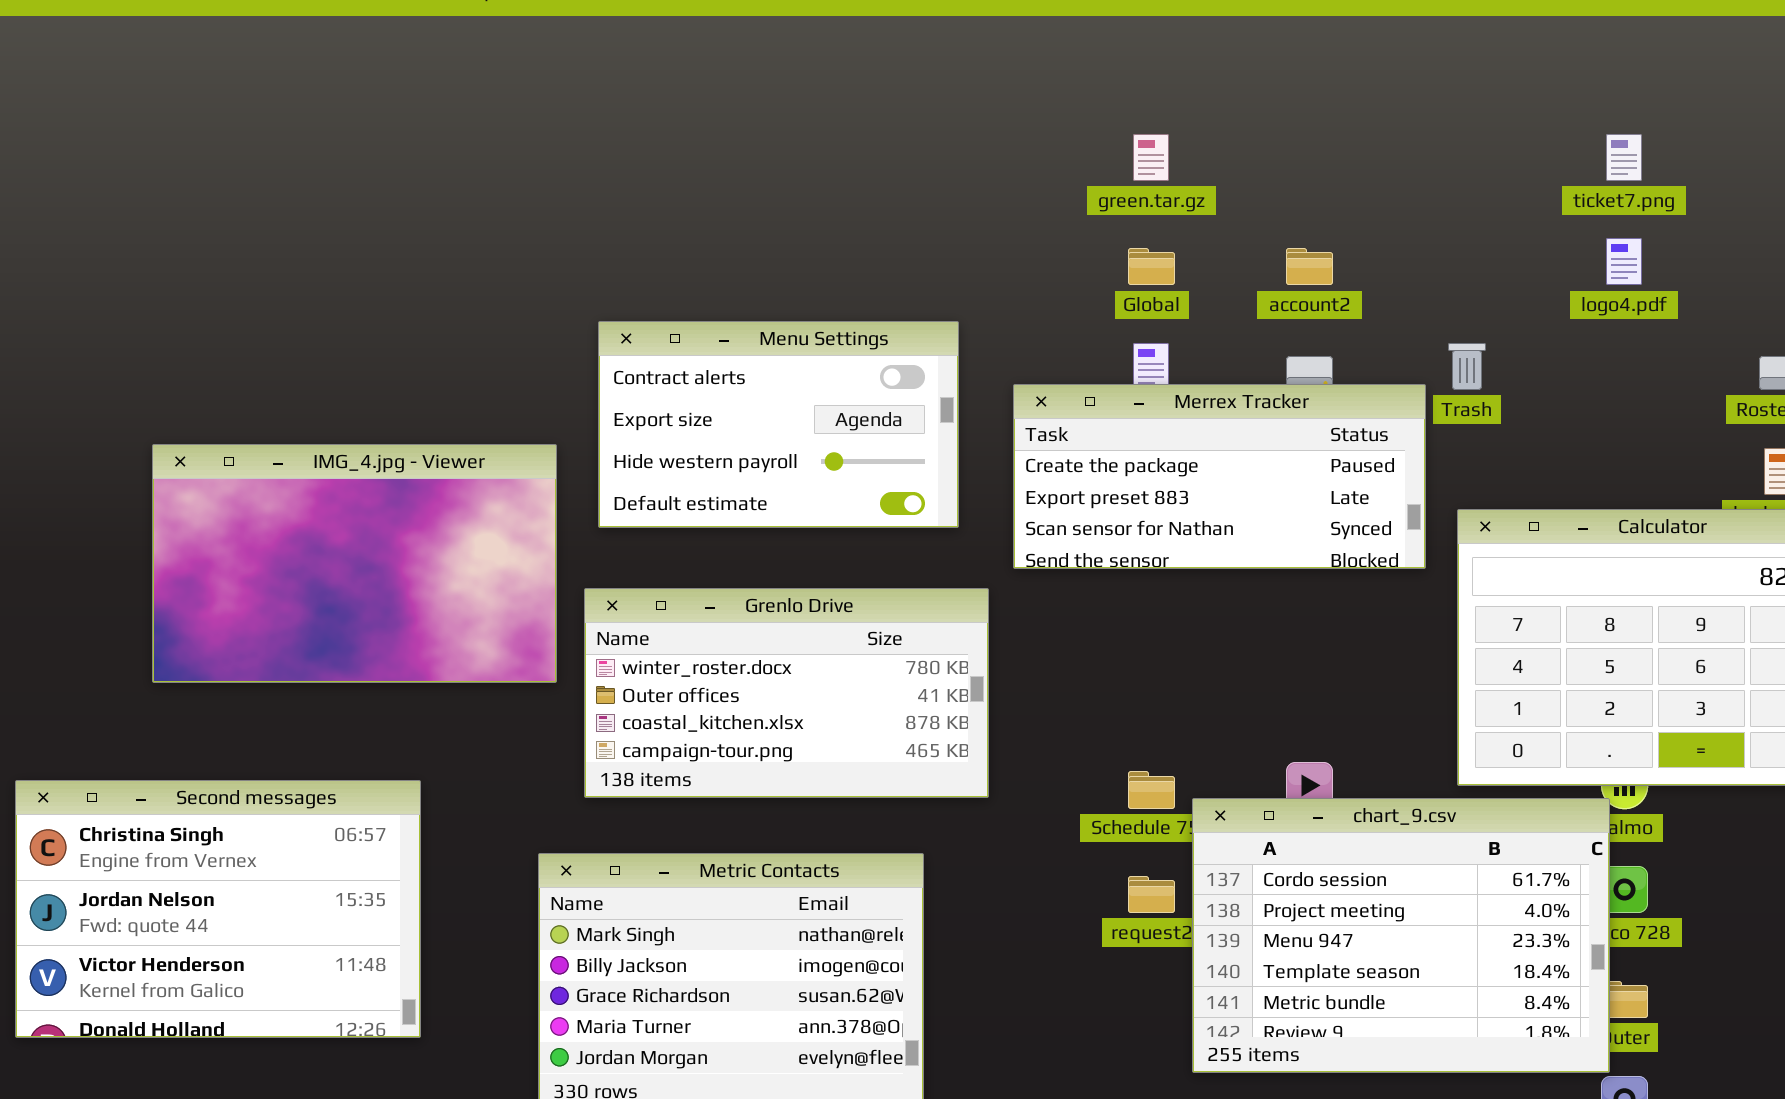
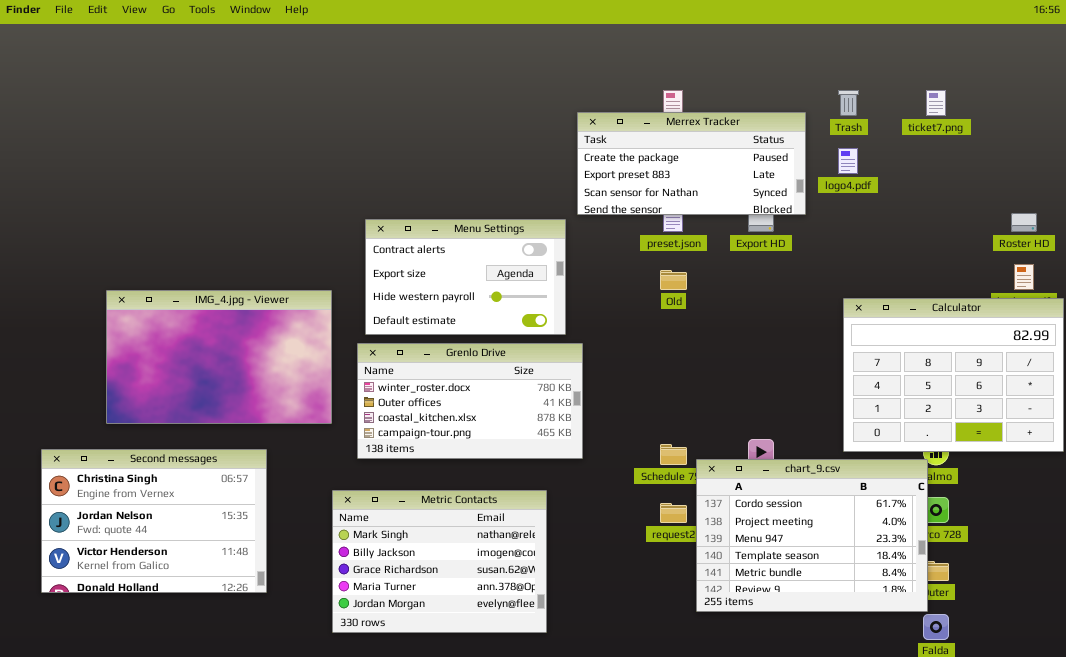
logo4.pdf: [1606,238,1642,285] -> [838,148,858,174], moved
Menu Settings: [598,321,959,528] -> [365,219,566,335], moved
Trash: [1448,343,1486,390] -> [838,90,859,116], moved
Merrex Tracker: [1013,384,1426,569] -> [577,112,806,215], moved
IMG_4.jpg - Viewer: [152,444,557,683] -> [106,290,332,424], moved

